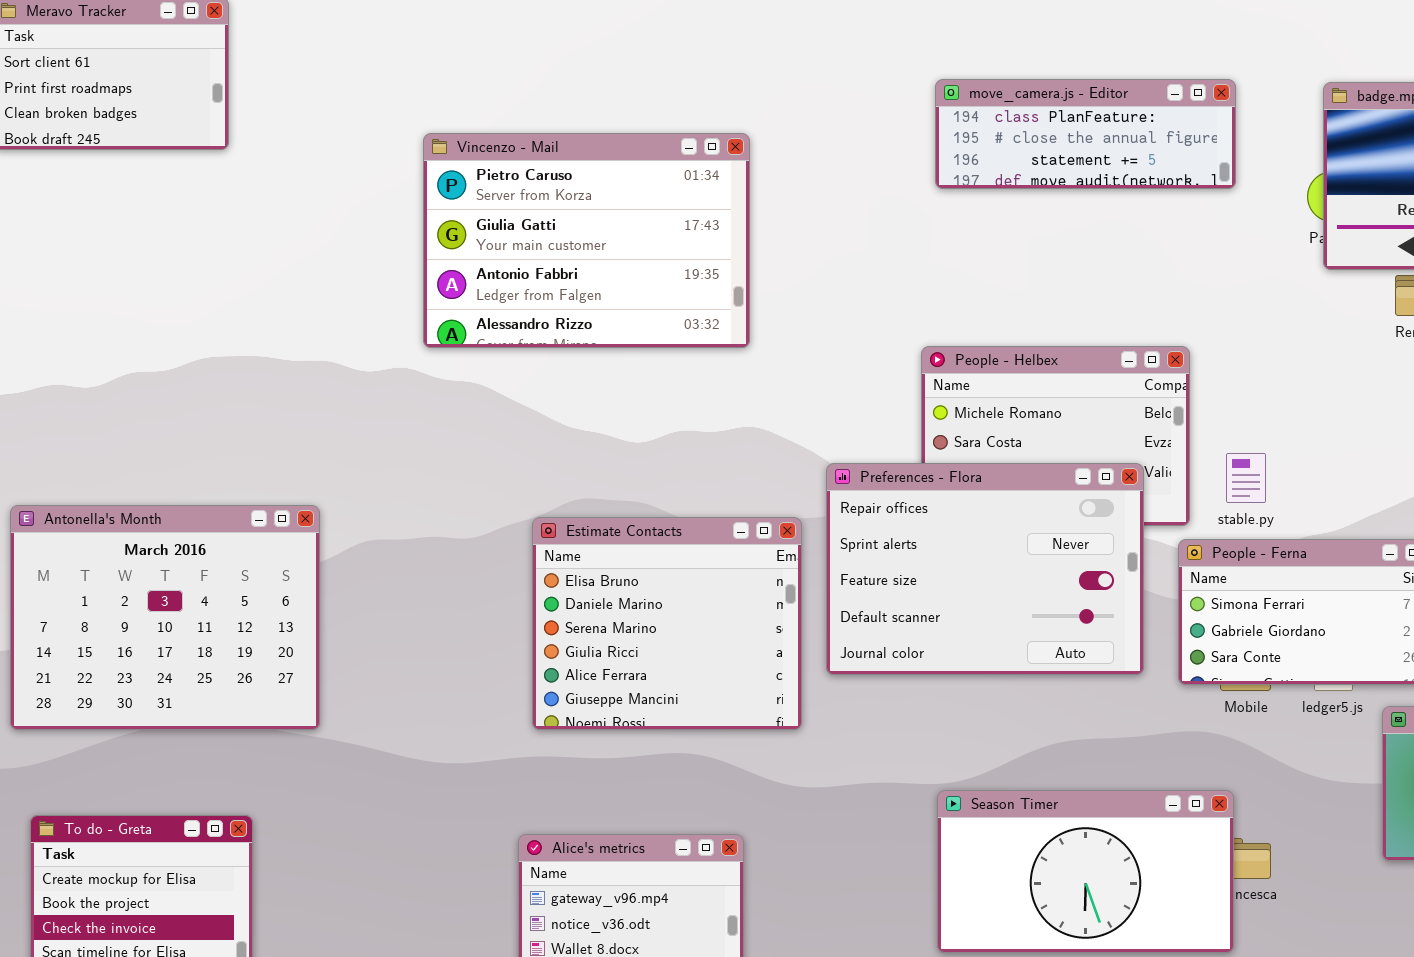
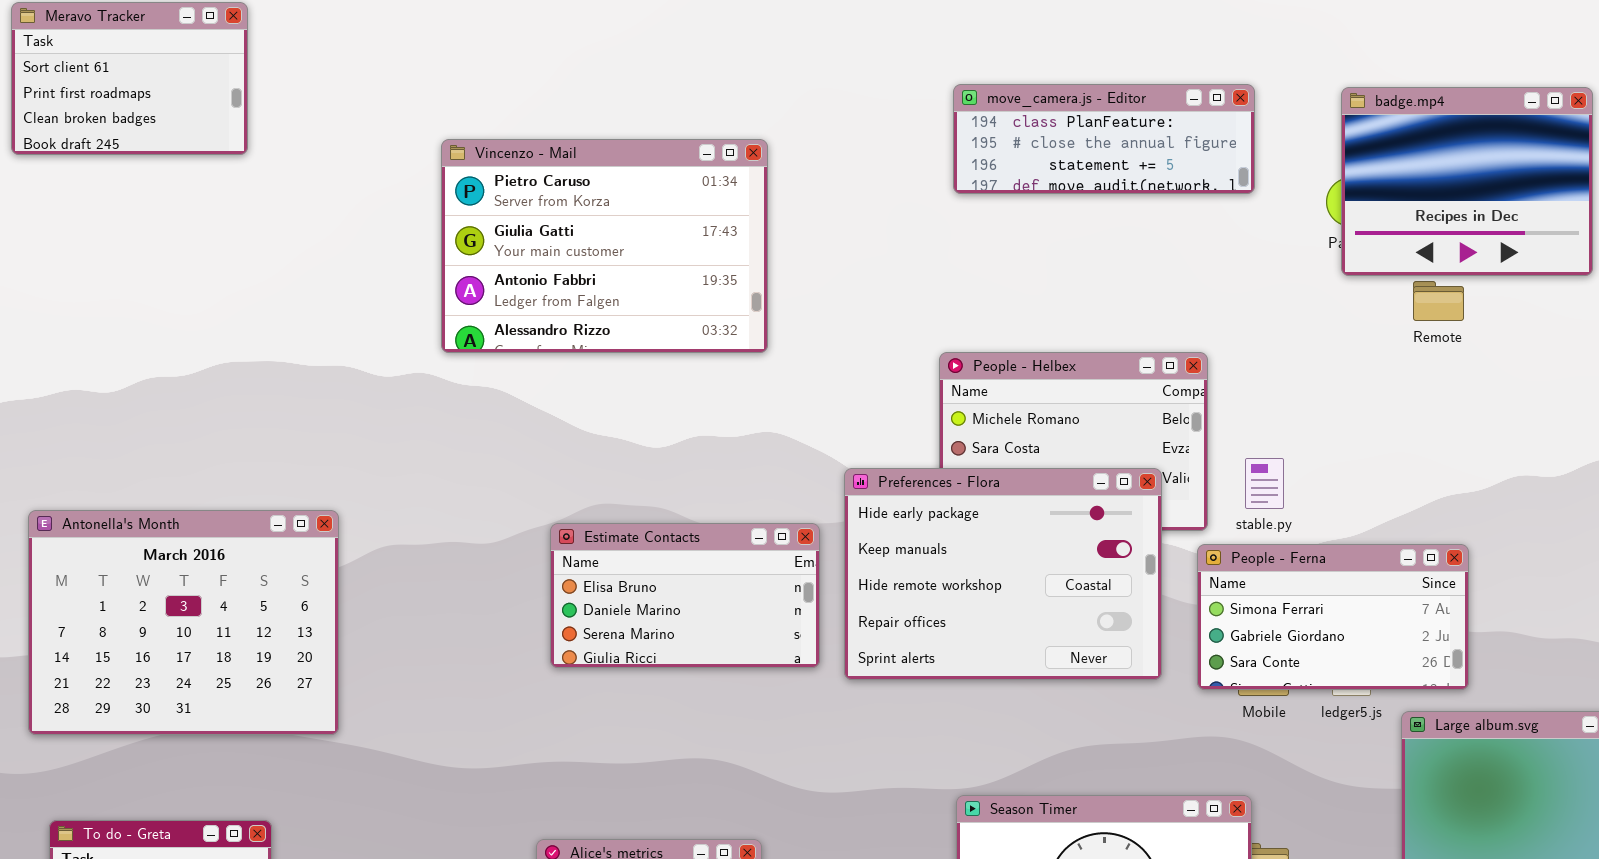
Preferences - Flora: [826,463,1144,675] -> [844,468,1162,680], scrolled up 3 rows
Estimate Contacts: [532,517,802,730] -> [550,523,820,668], resized

